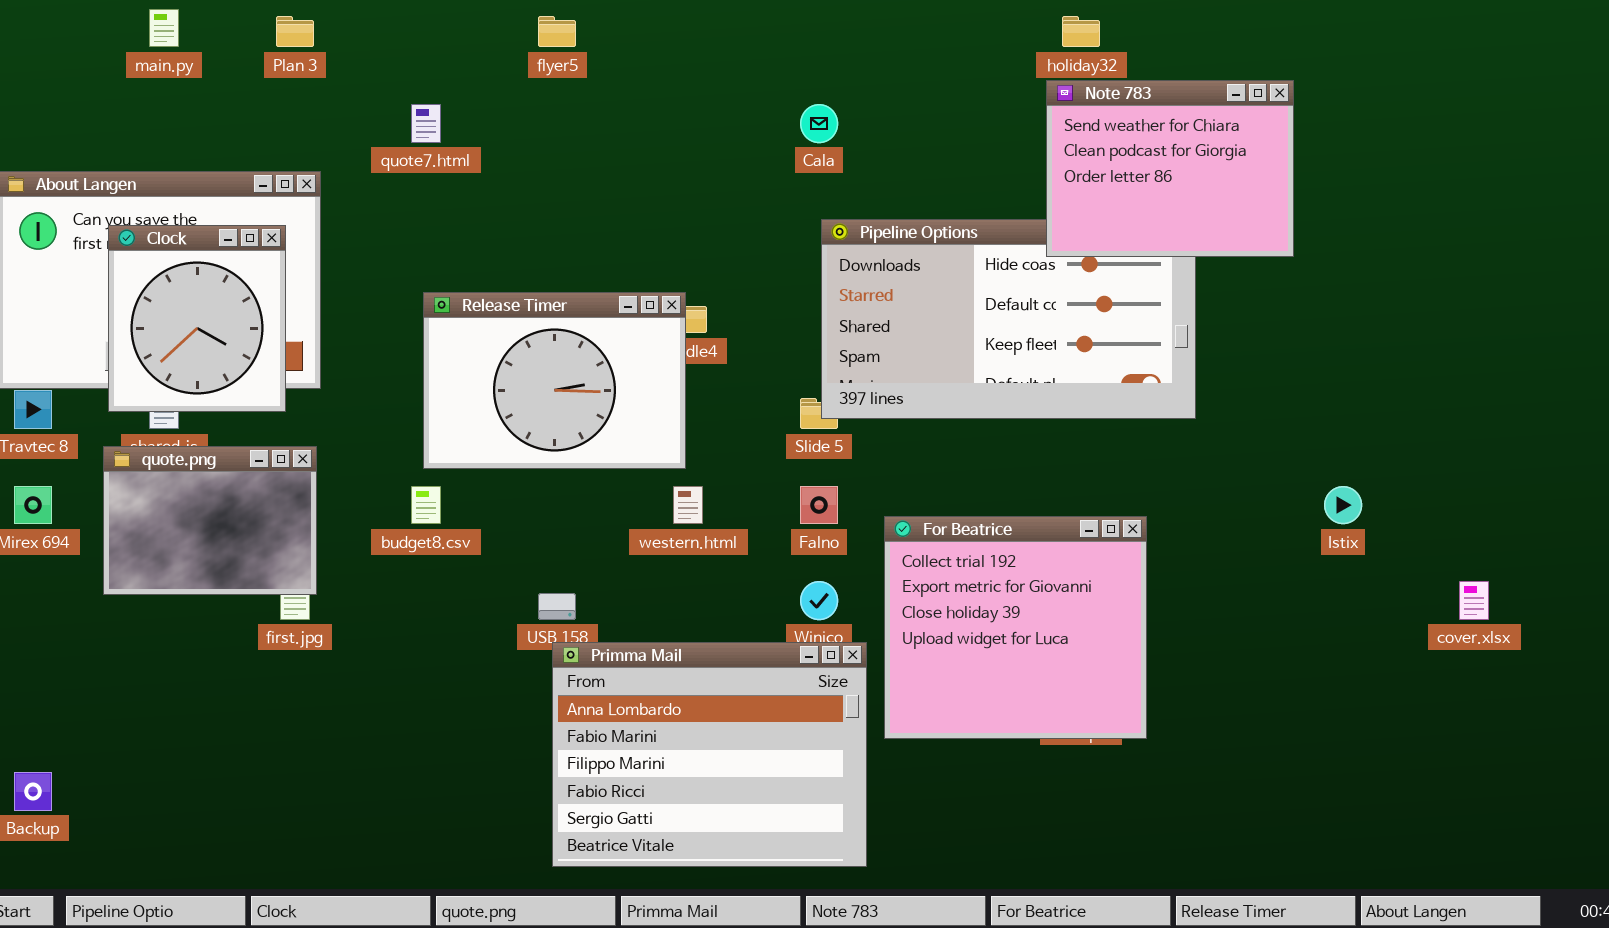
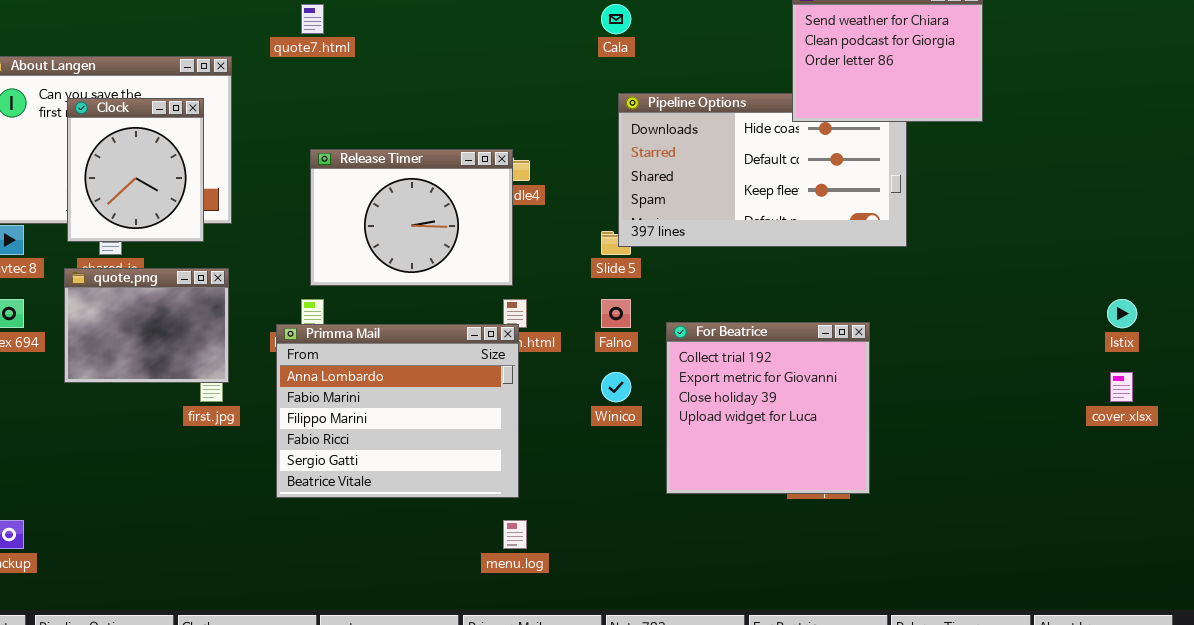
Istix: [1324,486,1362,524] -> [1107,299,1137,328], moved
Primma Mail: [552,642,867,867] -> [276,324,519,498], moved

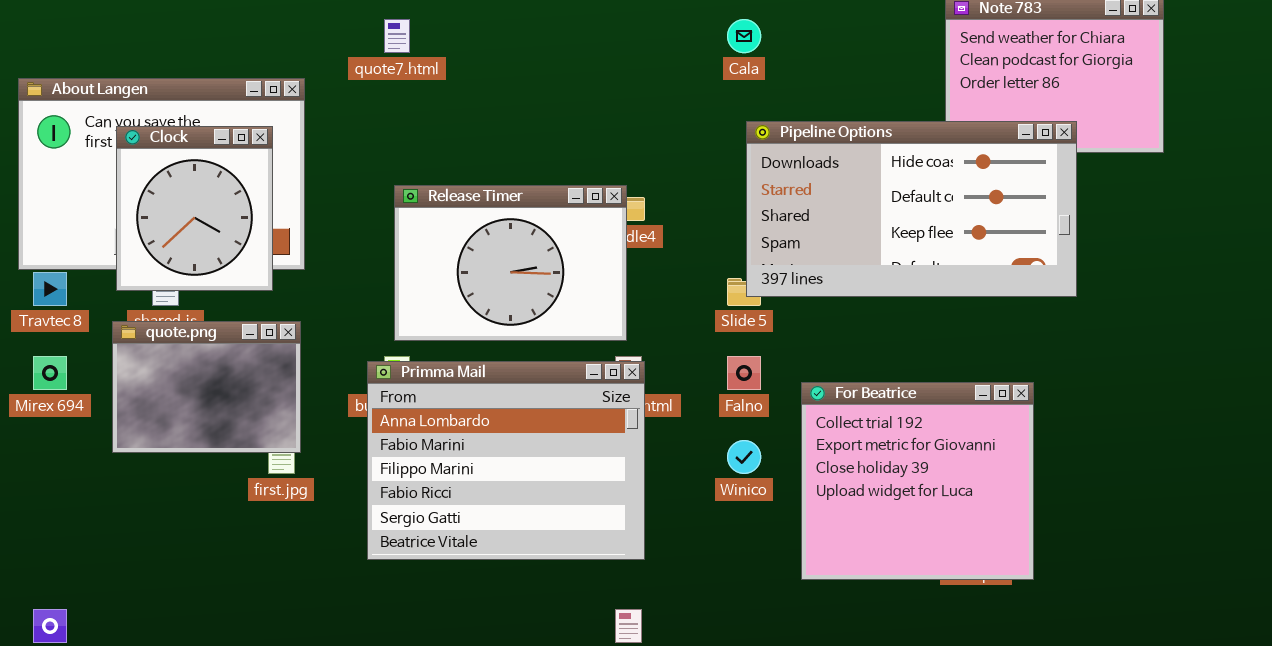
Pipeline Options: [618,93,907,247] -> [746,121,1077,297], raised
Primma Mail: [276,324,519,498] -> [367,361,645,560], moved

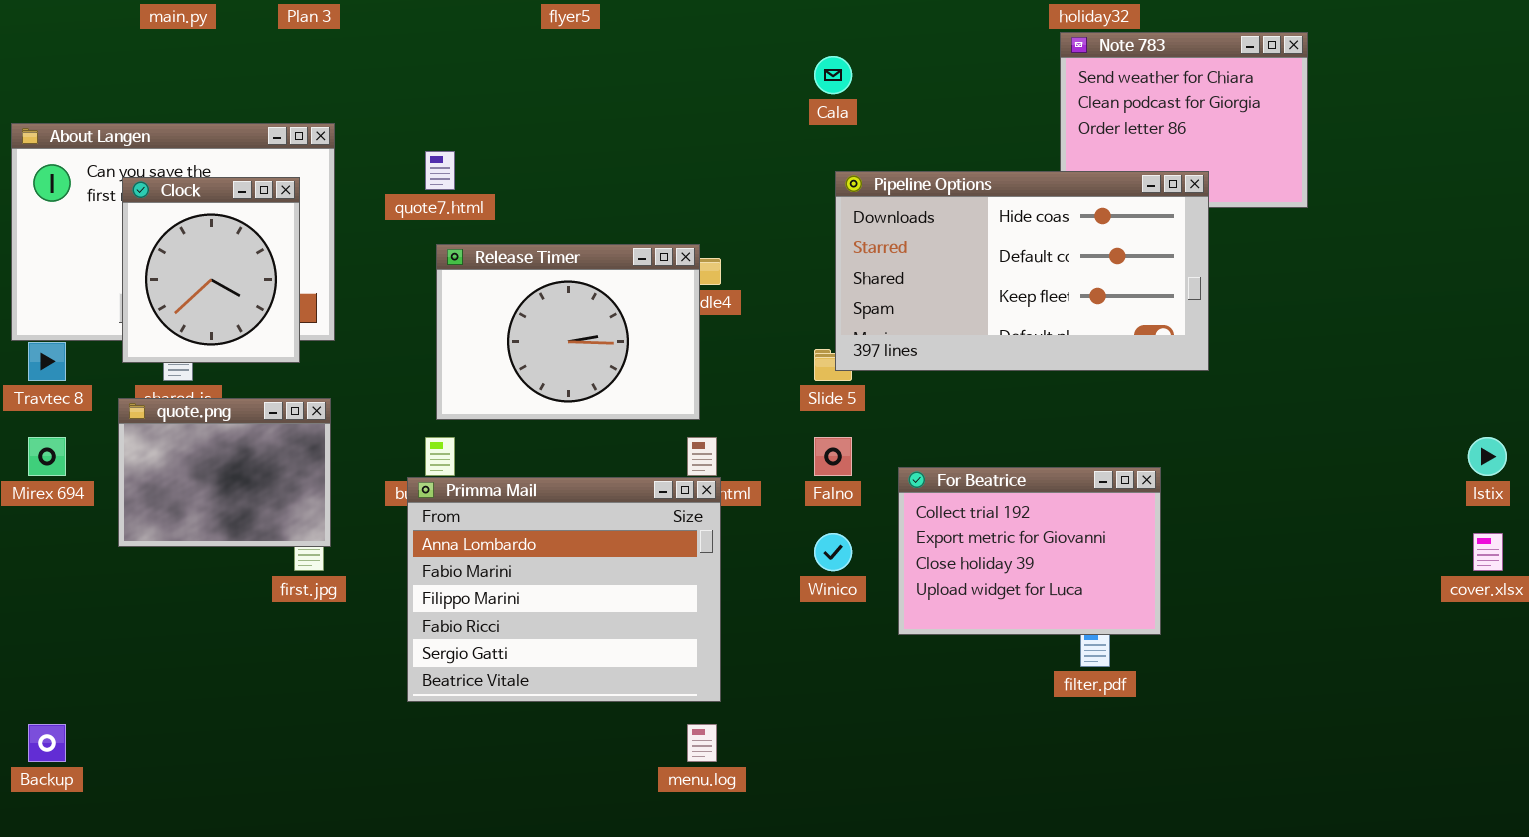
quote7.html: [384,19,410,53] -> [425,151,455,190], moved
Primma Mail: [367,361,645,560] -> [407,477,721,702], moved
For Beatrice: [801,382,1034,580] -> [898,467,1161,635], resized

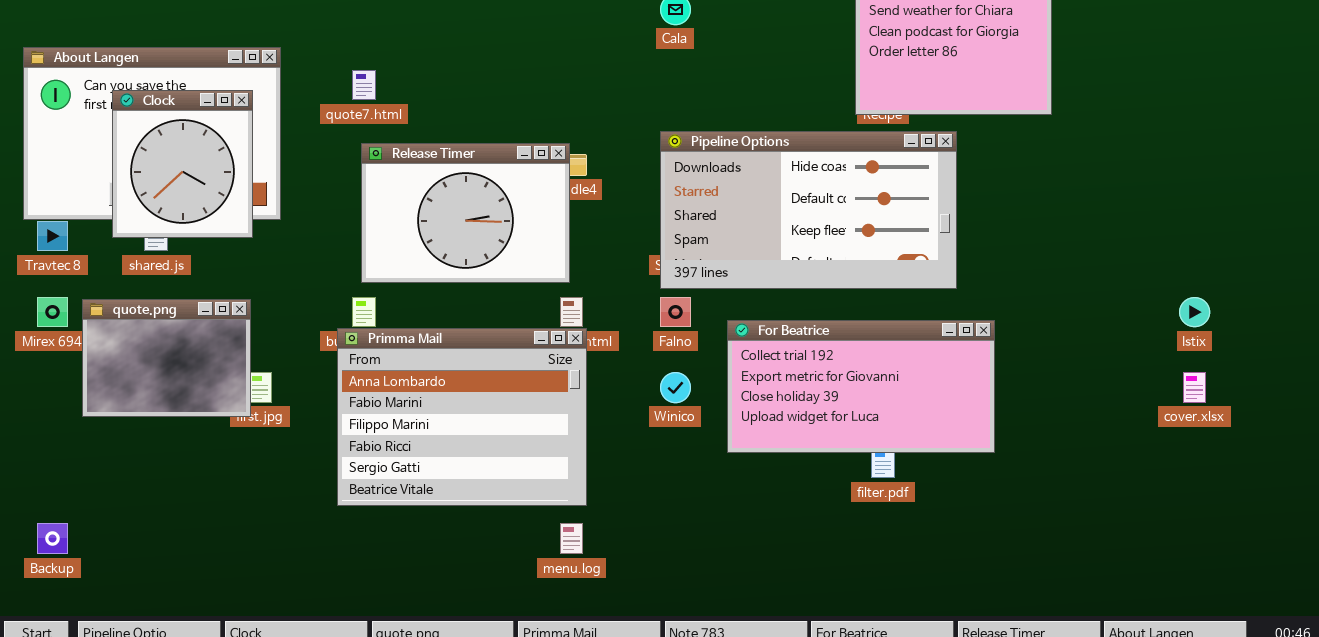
Pipeline Options: [835,171,1209,371] -> [660,131,957,289], moved
quote.png: [118,398,331,547] -> [82,299,251,417], moved
For Beatrice: [898,467,1161,635] -> [727,320,995,453], resized

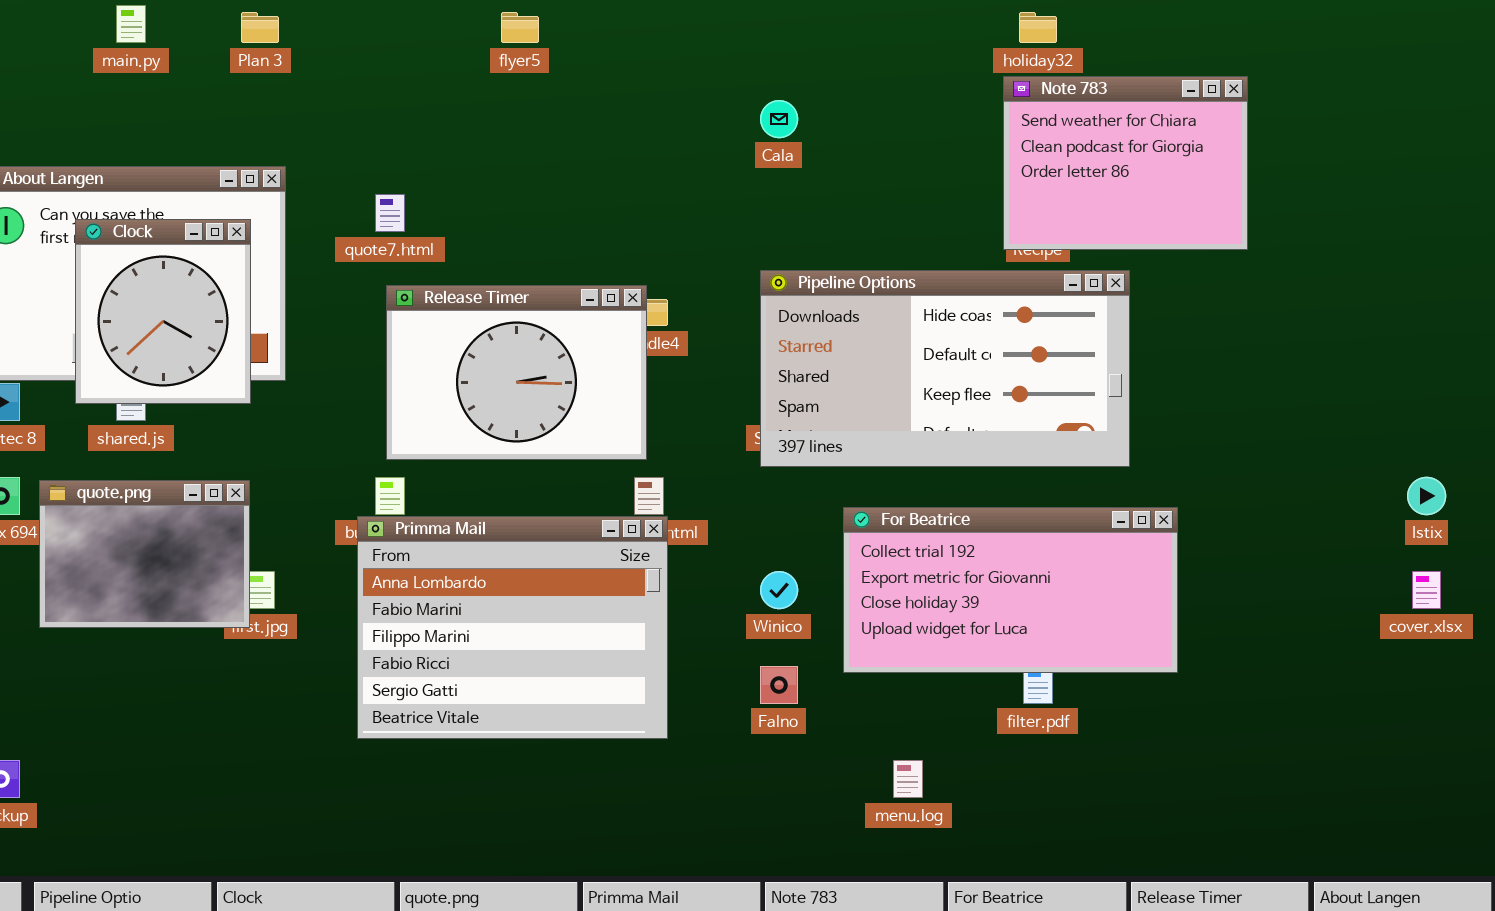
Falno: [660,297,691,327] -> [760,666,798,704], moved
menu.log: [560,523,583,554] -> [893,760,923,798], moved

